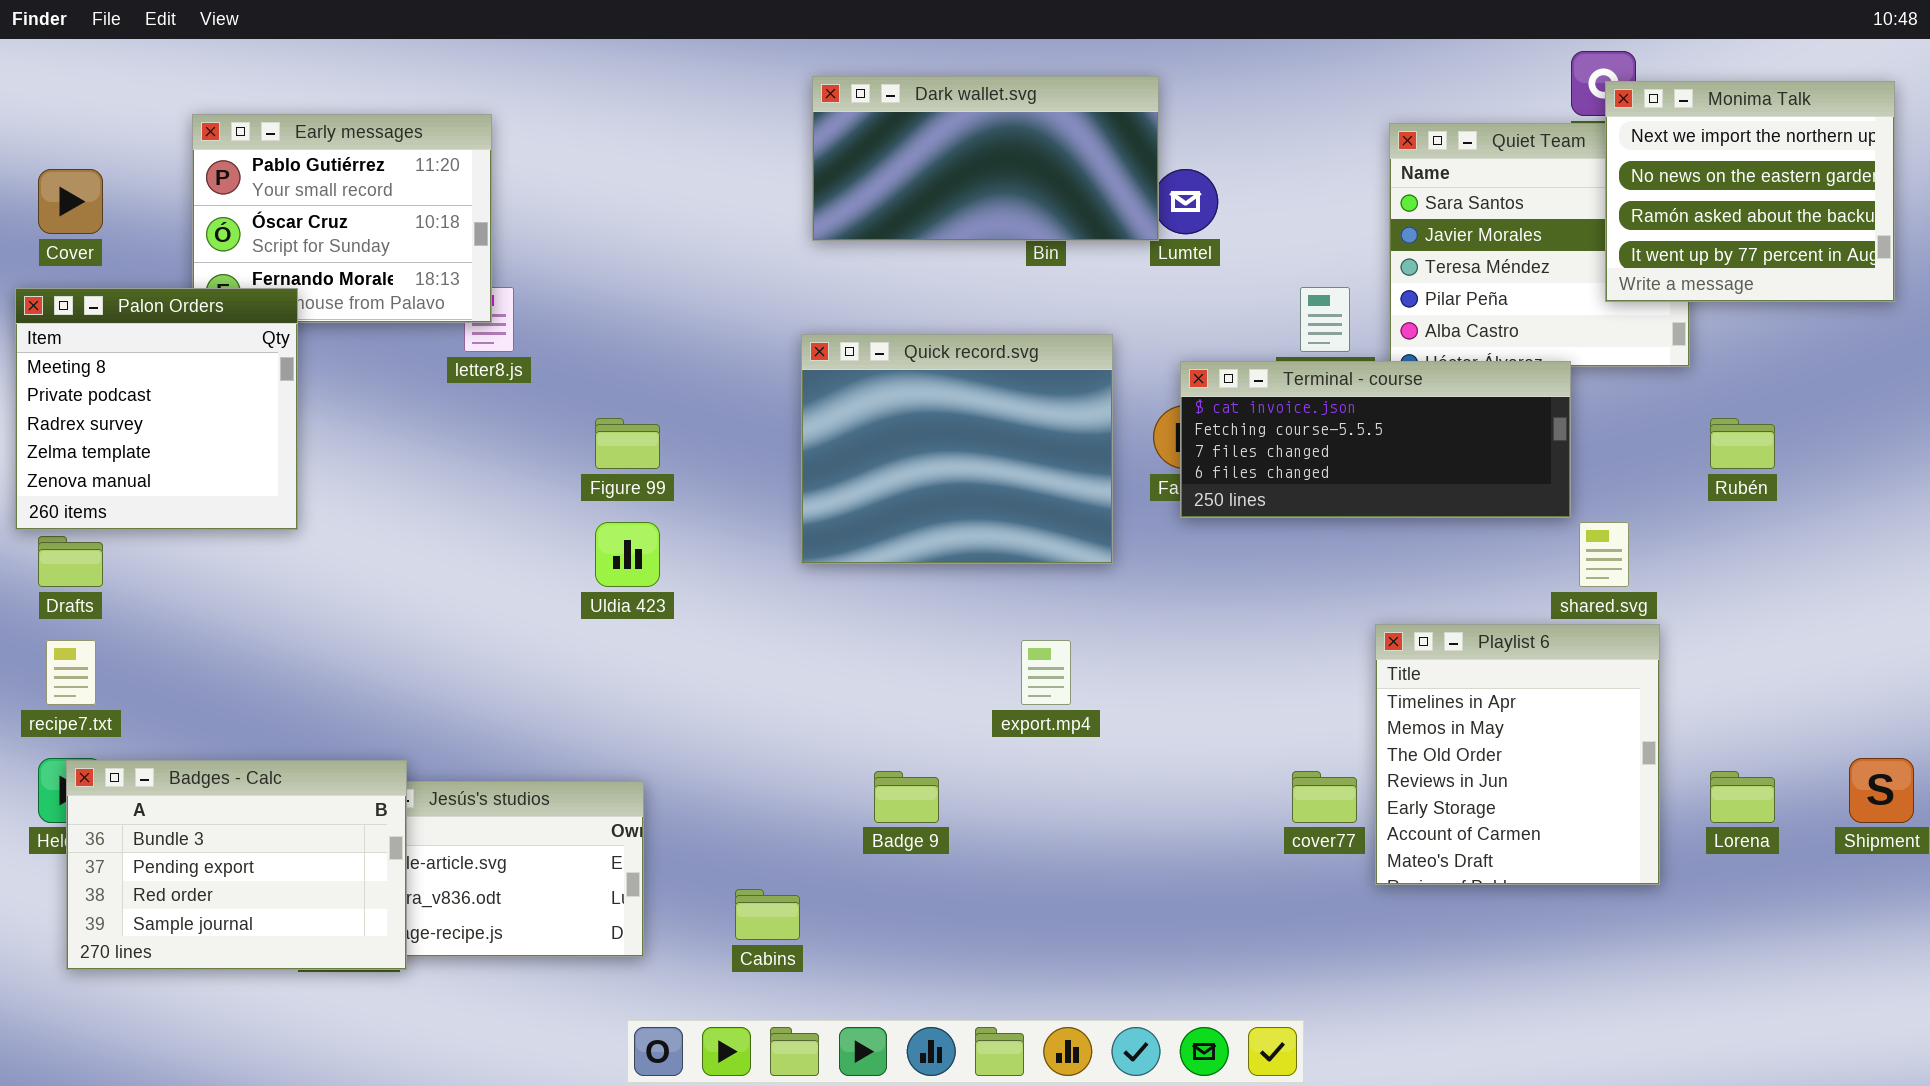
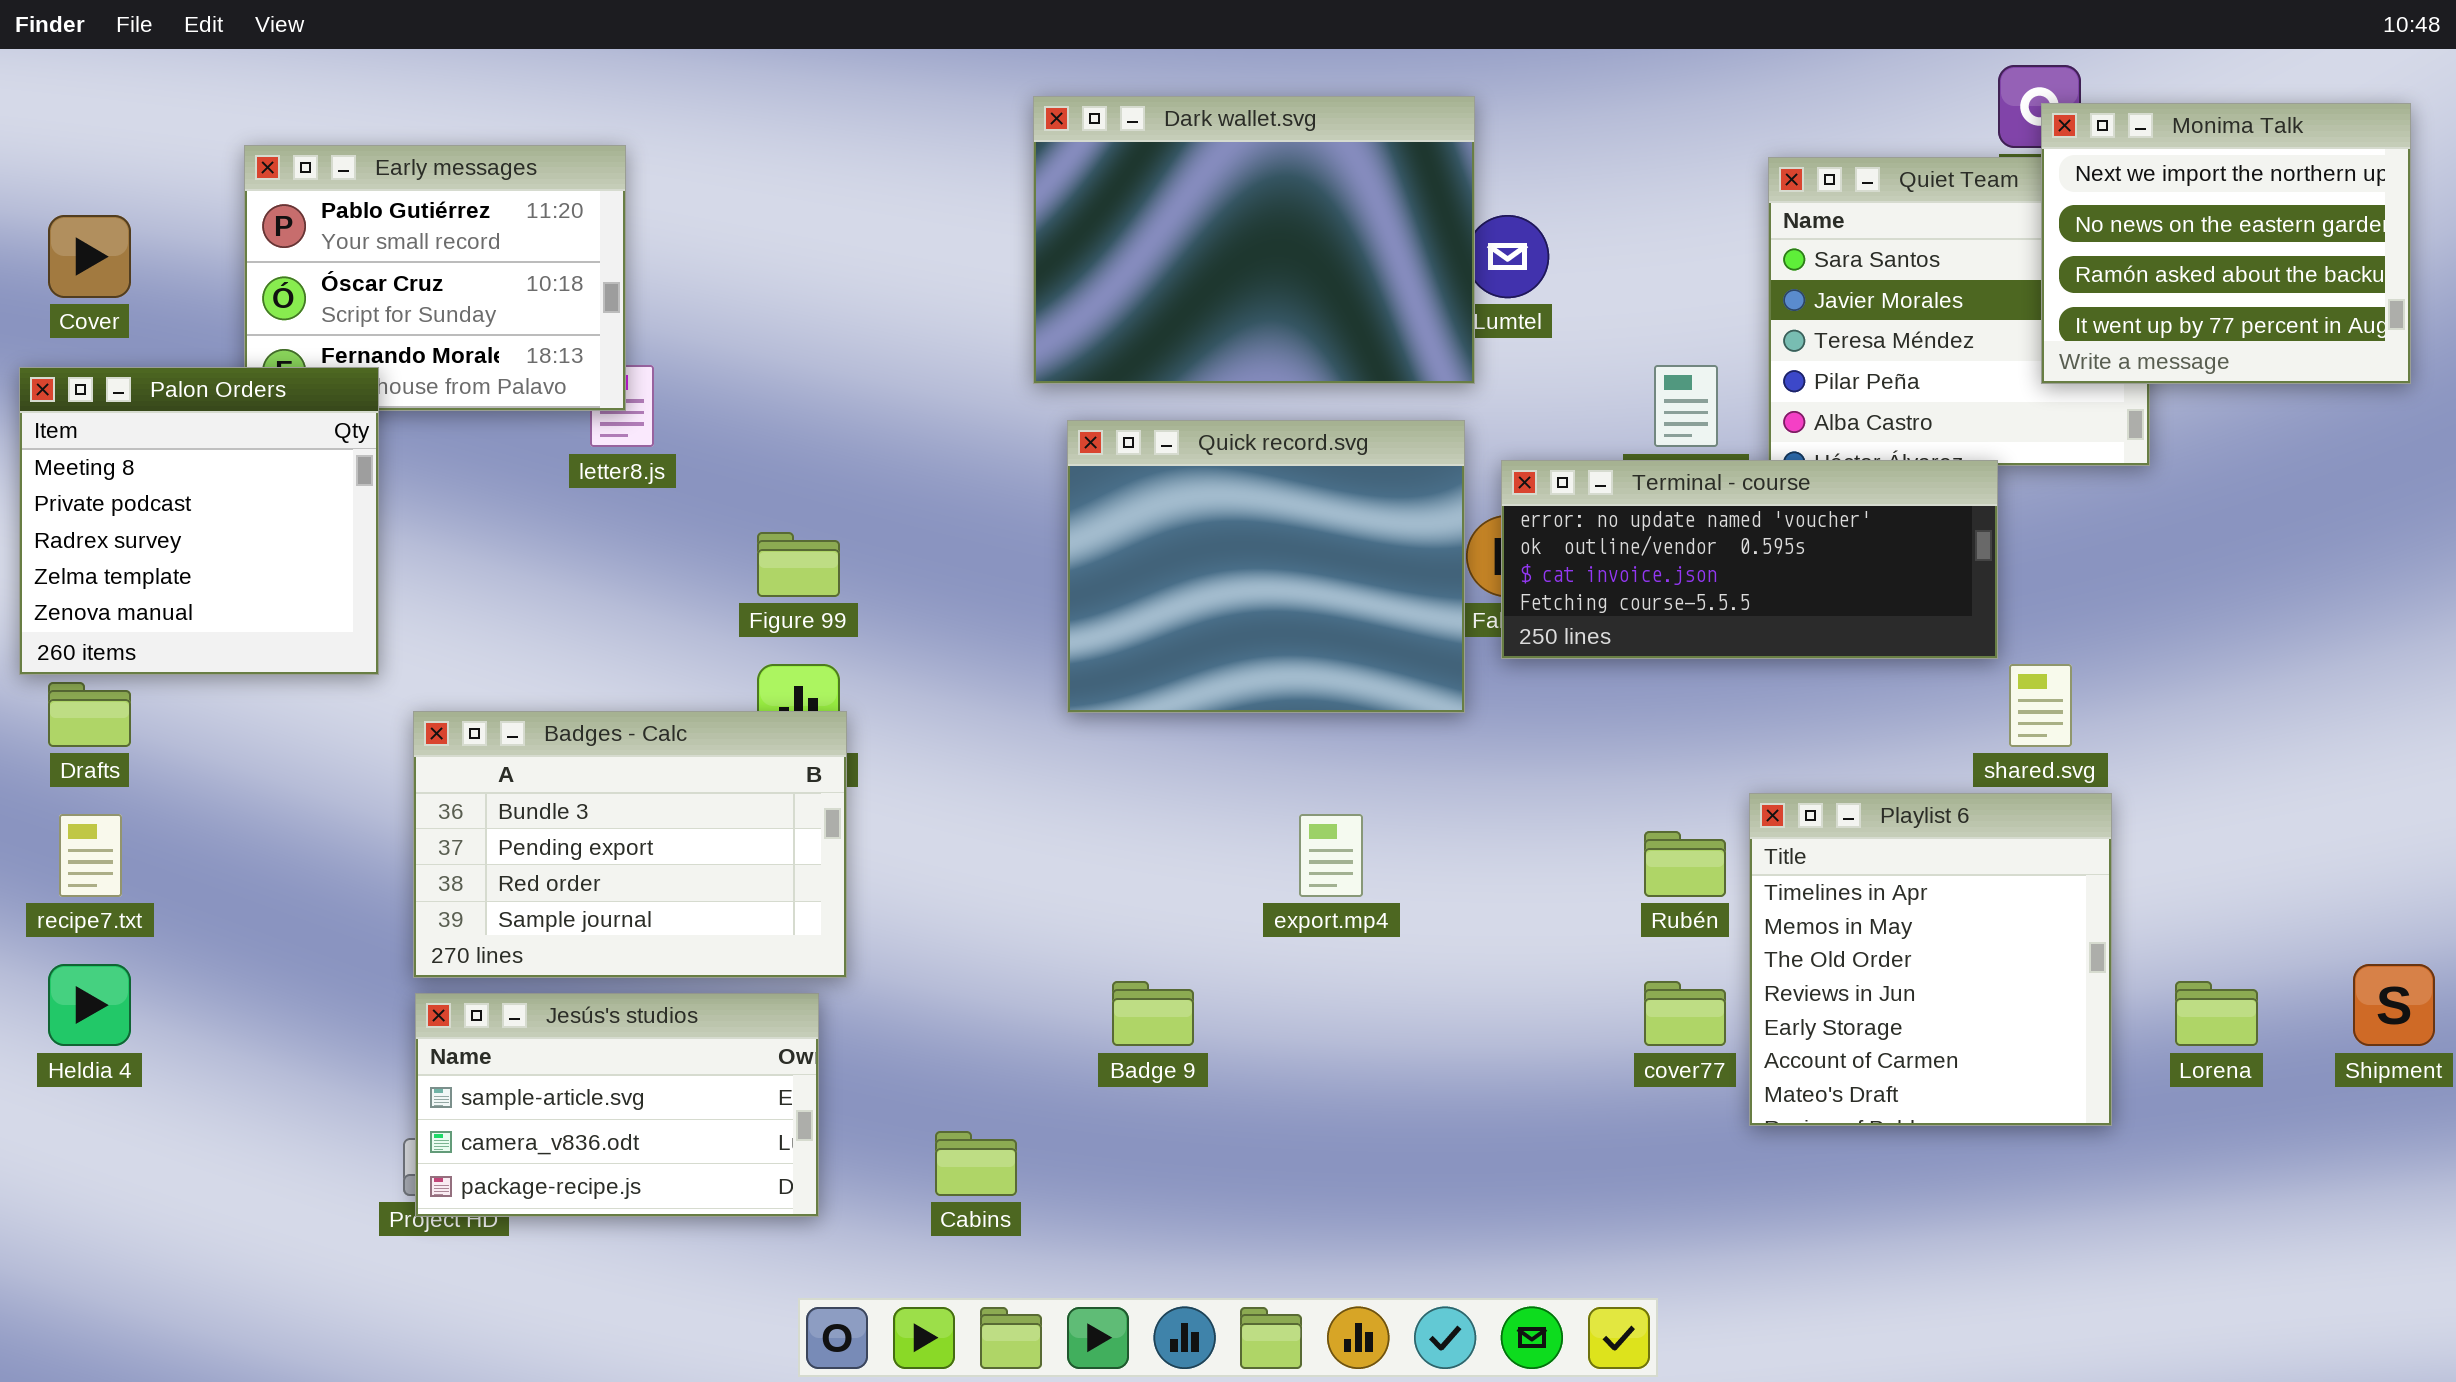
Dark wallet.svg: [812,76,1159,241] -> [1033,96,1475,384], resized
Quick record.svg: [801,334,1113,564] -> [1067,420,1465,713], moved
Terminal - course: [1180,361,1571,518] -> [1501,460,1998,659], scrolled up 2 rows
Rubén: [1710,418,1775,469] -> [1644,831,1726,897], moved
Badges - Calc: [66,760,407,970] -> [413,711,847,978], moved

